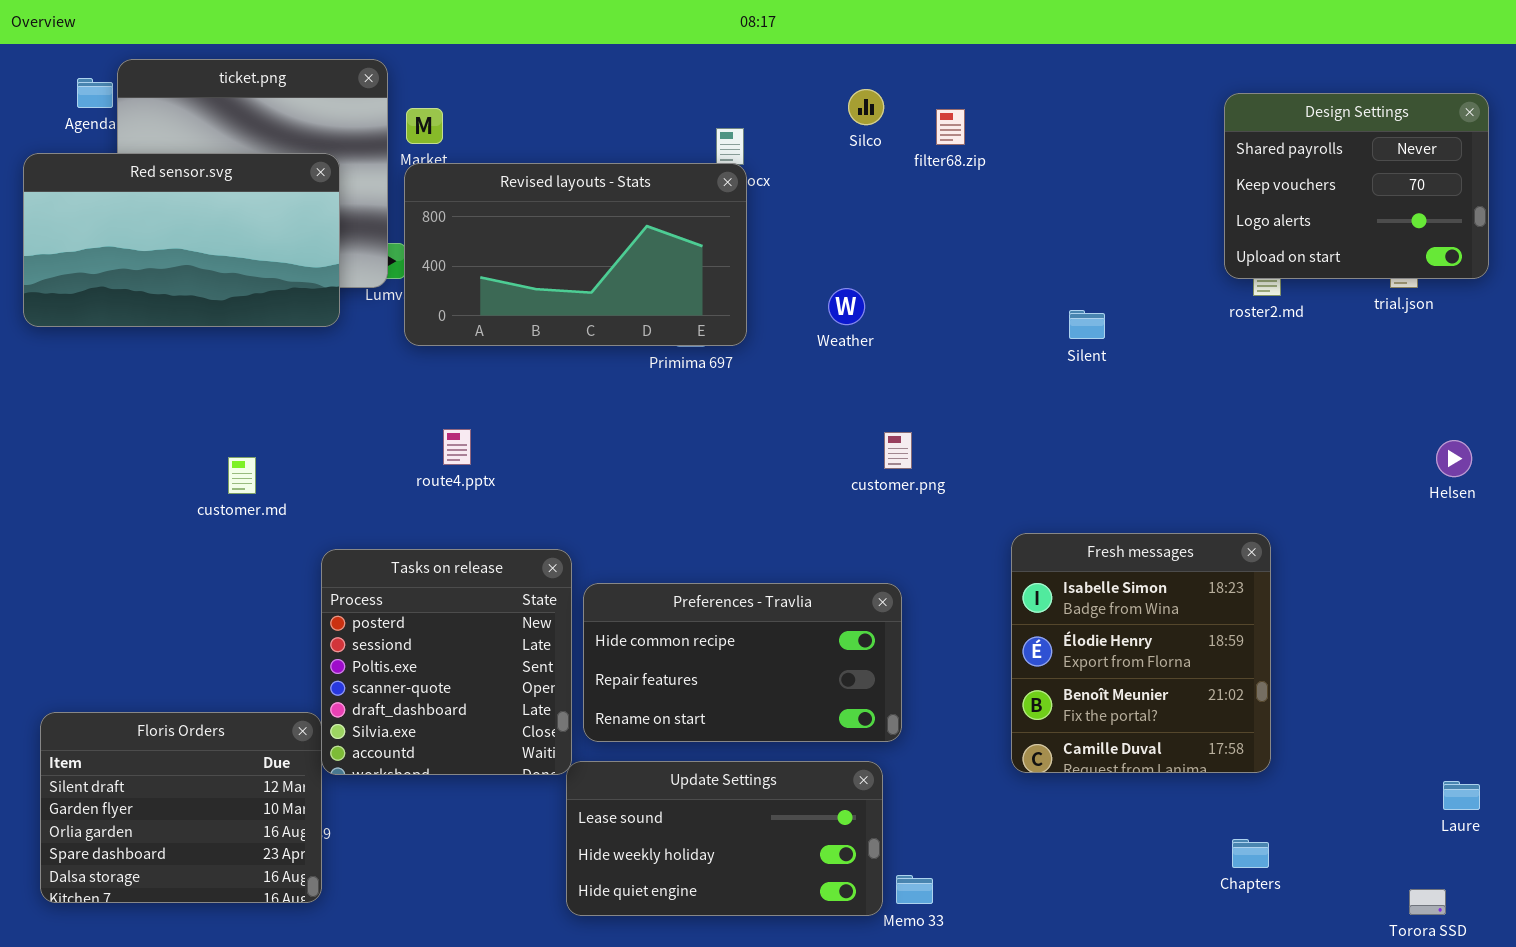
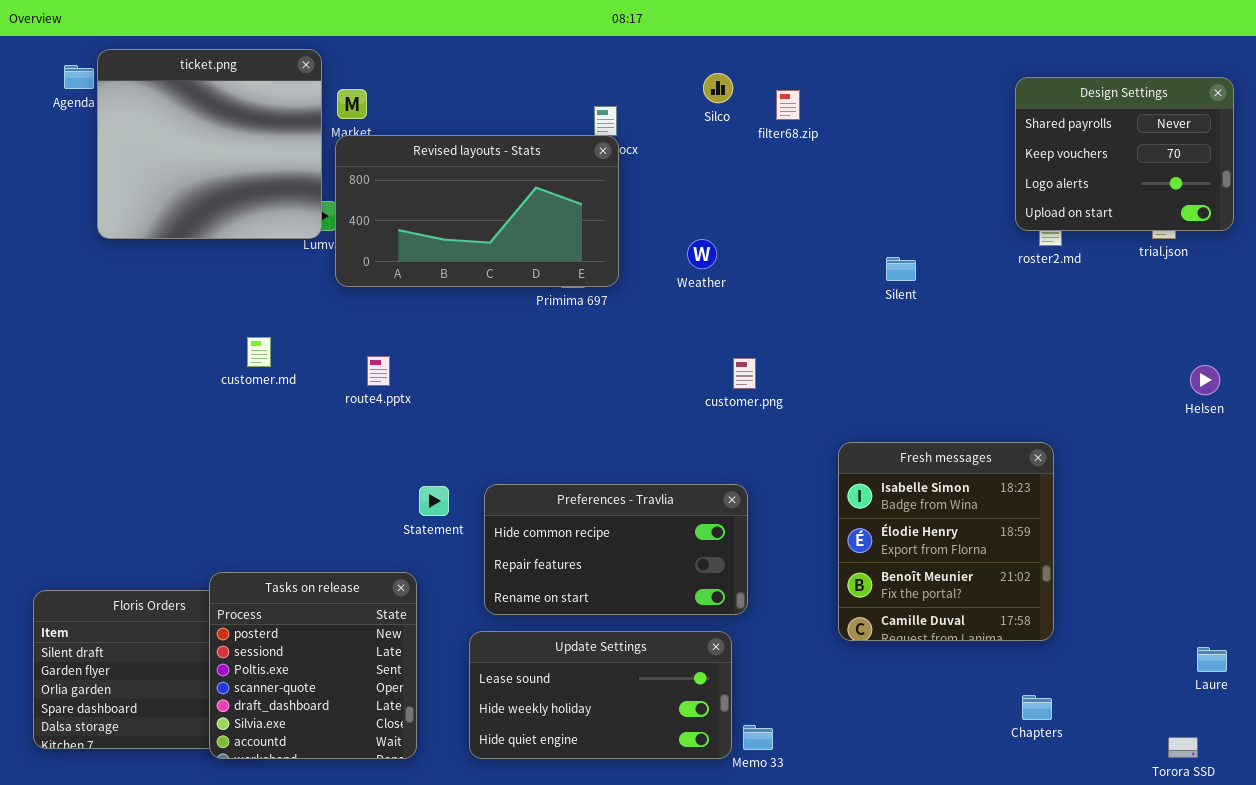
Red sensor.svg: [23,153,340,327] -> none, closed
customer.md: [228,457,256,494] -> [247,337,271,367], moved
Tasks on release: [321,549,572,775] -> [209,572,417,759], moved

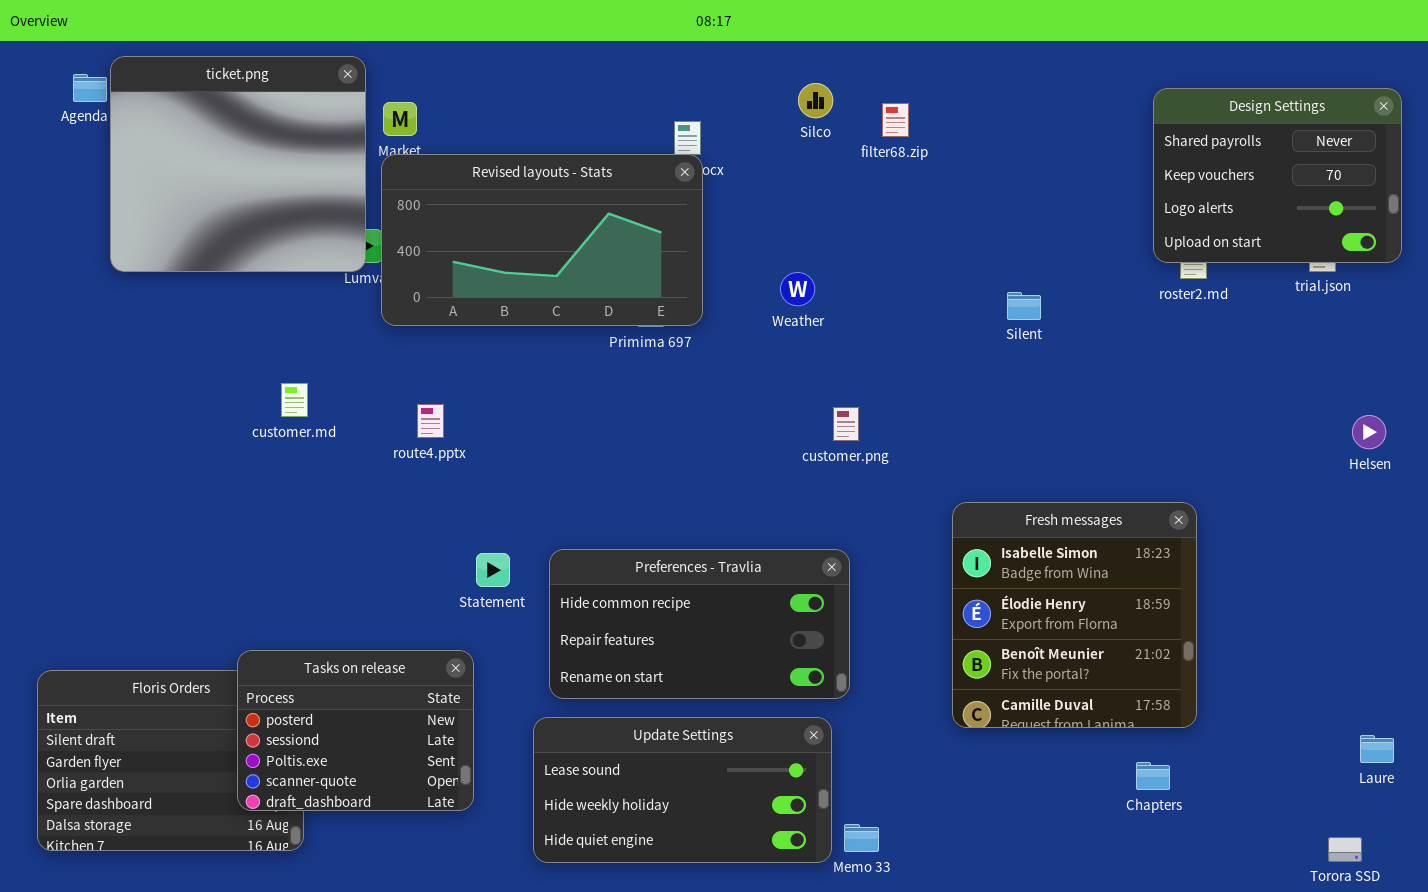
Tasks on release: [209,572,417,759] -> [237,650,474,811], resized
Chapters: [1022,695,1052,720] -> [1136,762,1170,790], moved

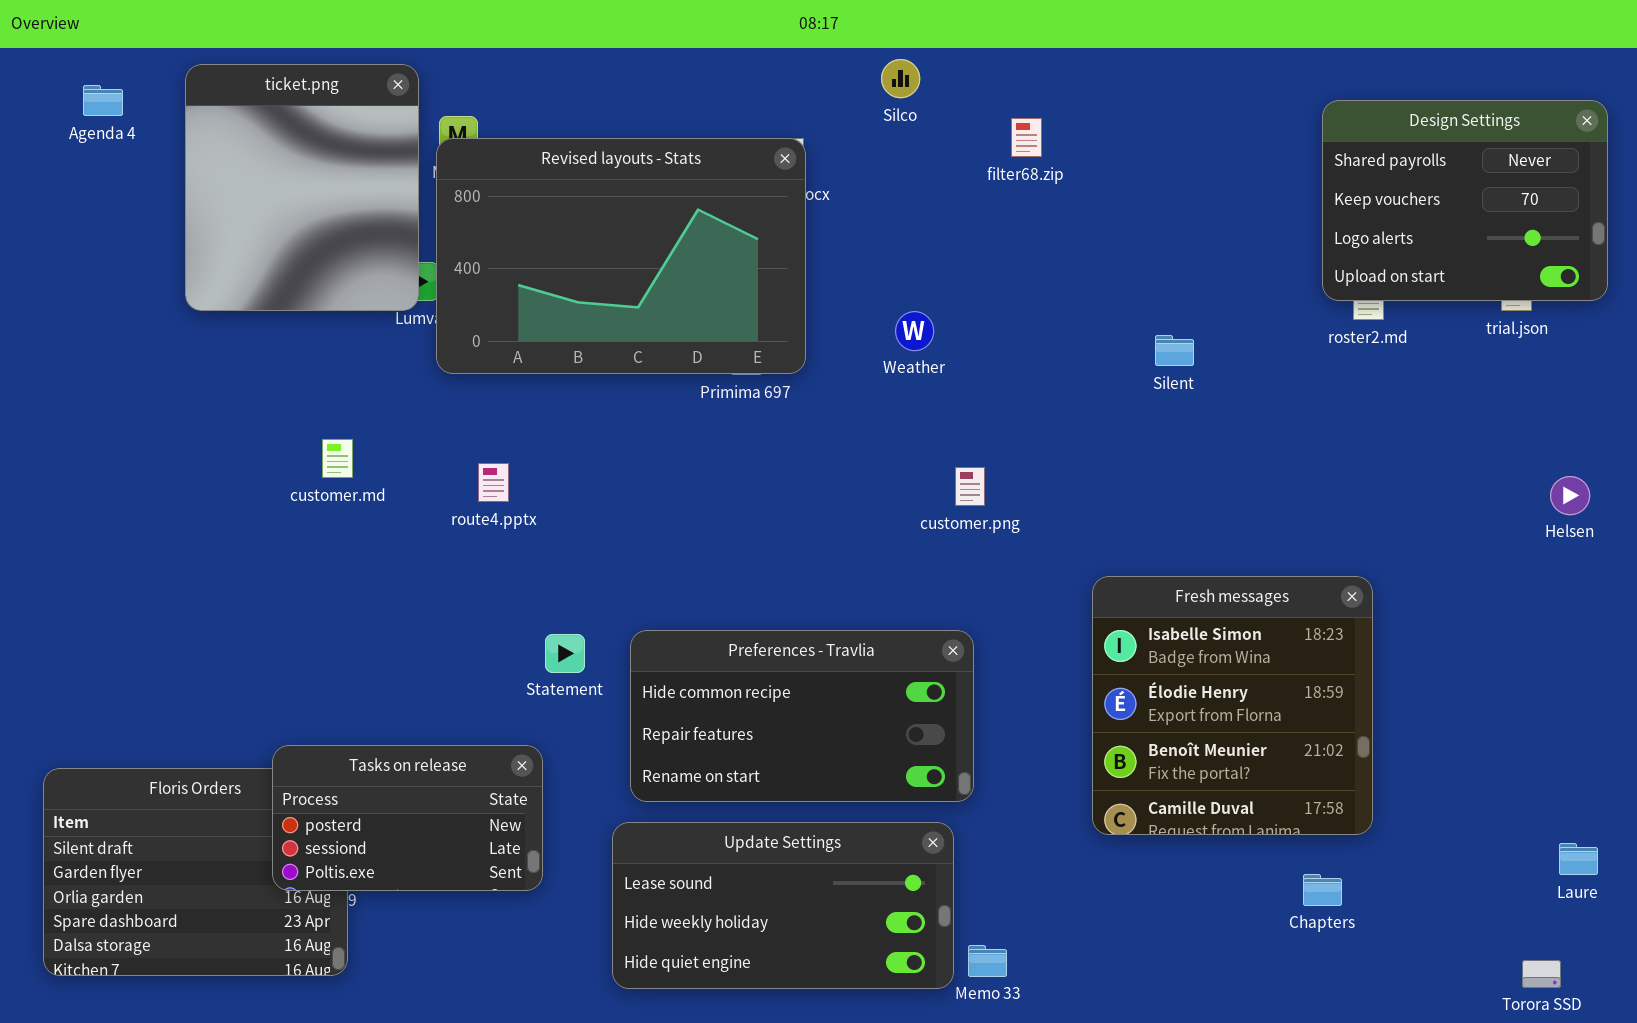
ticket.png: [110,56,366,272] -> [185,64,419,311], resized
Silco: [798,83,833,118] -> [881,59,920,98], moved
Revised layouts - Stats: [381,154,703,326] -> [436,138,806,374], resized
Tasks on release: [237,650,474,811] -> [272,745,543,891], resized

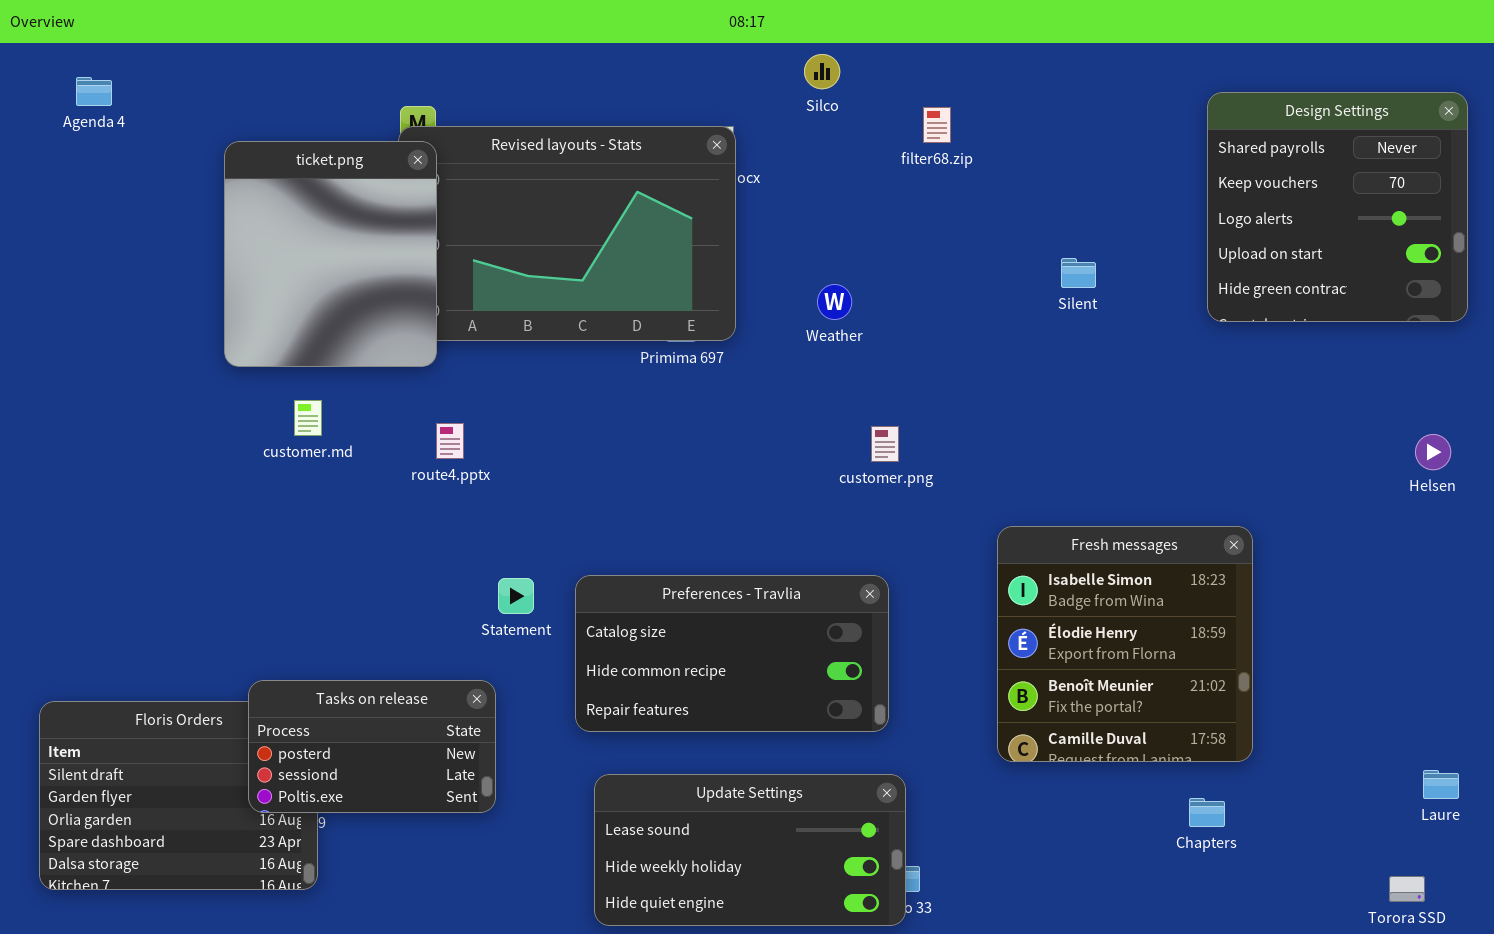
ticket.png: [185,64,419,311] -> [224,141,437,367], moved
Design Settings: [1322,100,1608,301] -> [1207,92,1468,322], resized
Silent: [1155,335,1194,366] -> [1061,258,1096,288], moved
Preferences - Travlia: [630,630,974,802] -> [575,575,889,732], scrolled up 1 row
Update Settings: [612,822,954,989] -> [594,774,906,926], moved

